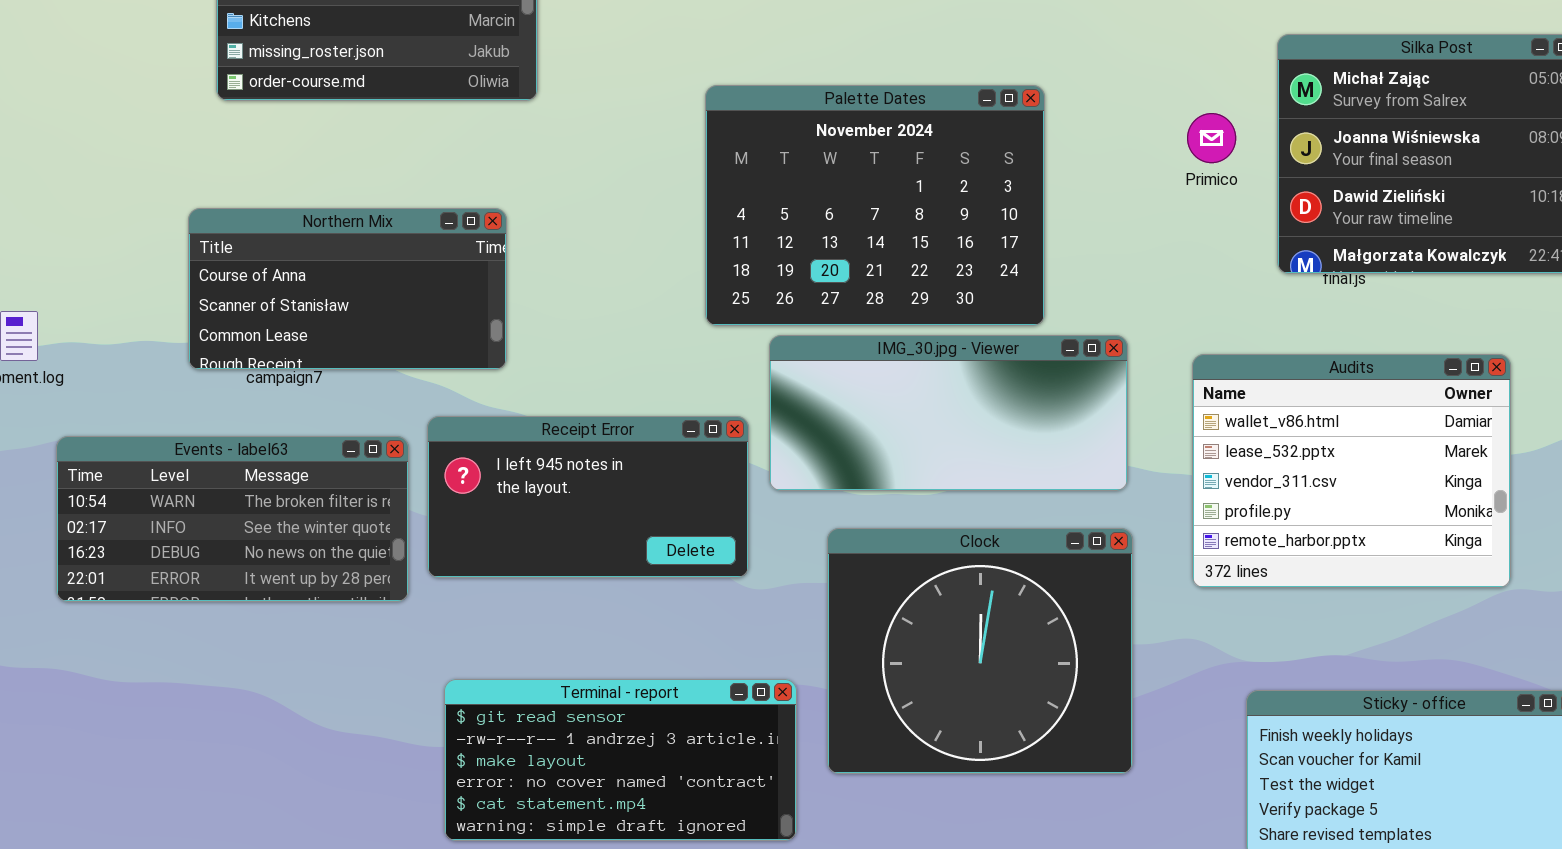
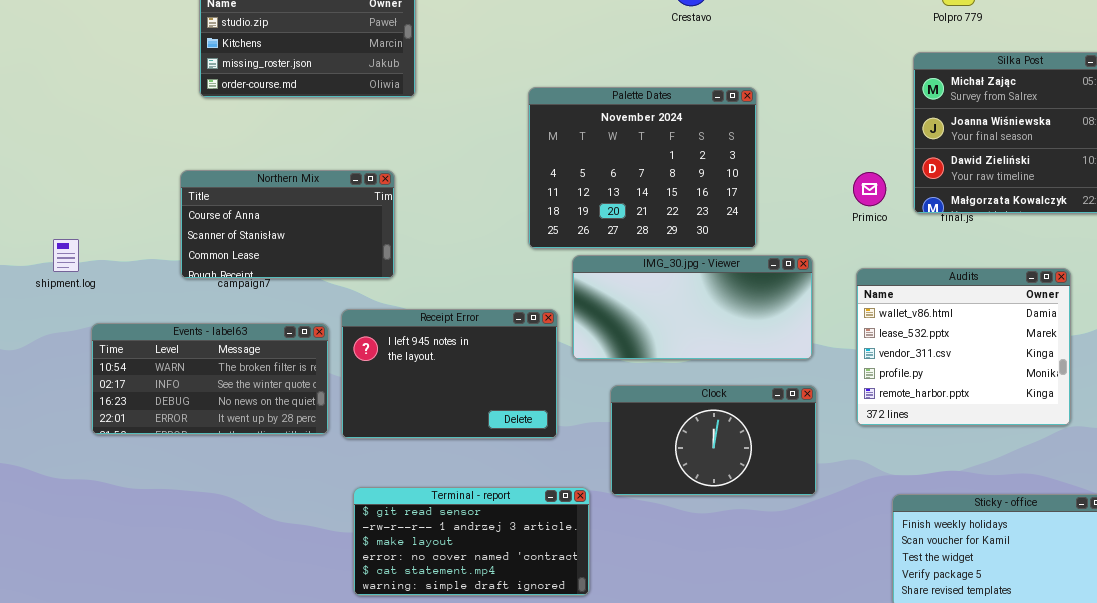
Primico: [1187,113,1236,163] -> [853,172,886,206], moved
Receipt Error: [427,416,749,578] -> [341,309,558,439], resized
Clock: [827,528,1133,774] -> [610,385,817,496], resized

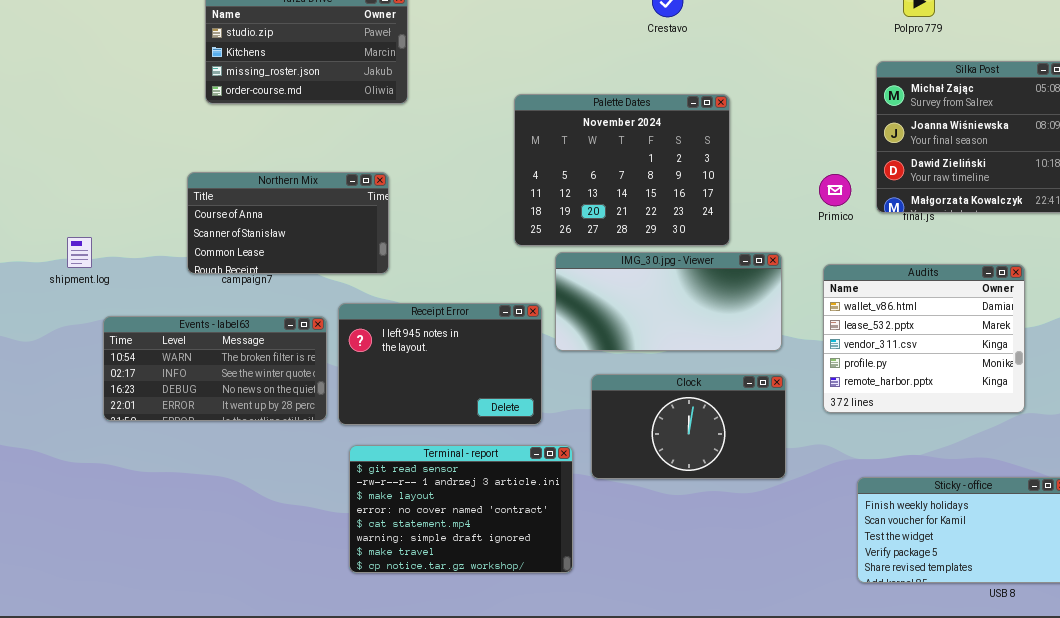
Terminal - report: [353,487,590,596] -> [349,445,573,573], resized

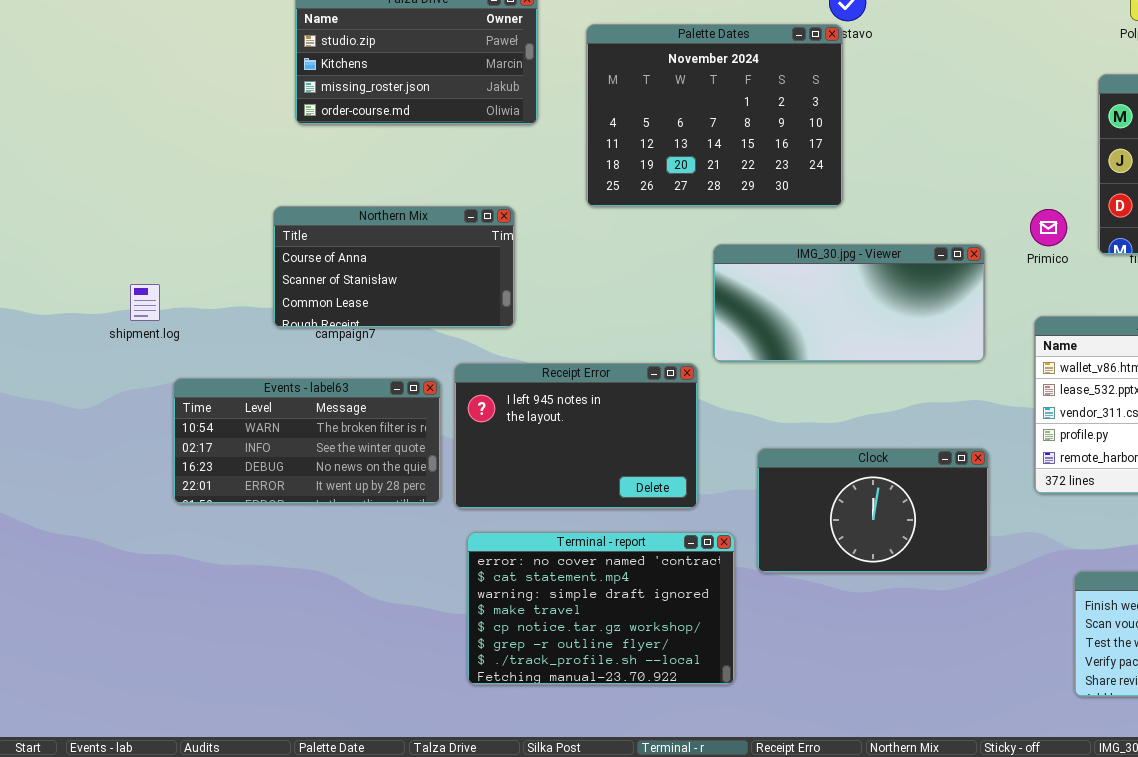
Palette Dates: [514,94,730,246] -> [586,24,843,207], moved
IMG_30.jpg - Viewer: [555,252,782,351] -> [713,244,985,362], moved
Terminal - report: [349,445,573,573] -> [467,532,735,685], scrolled down 3 rows

